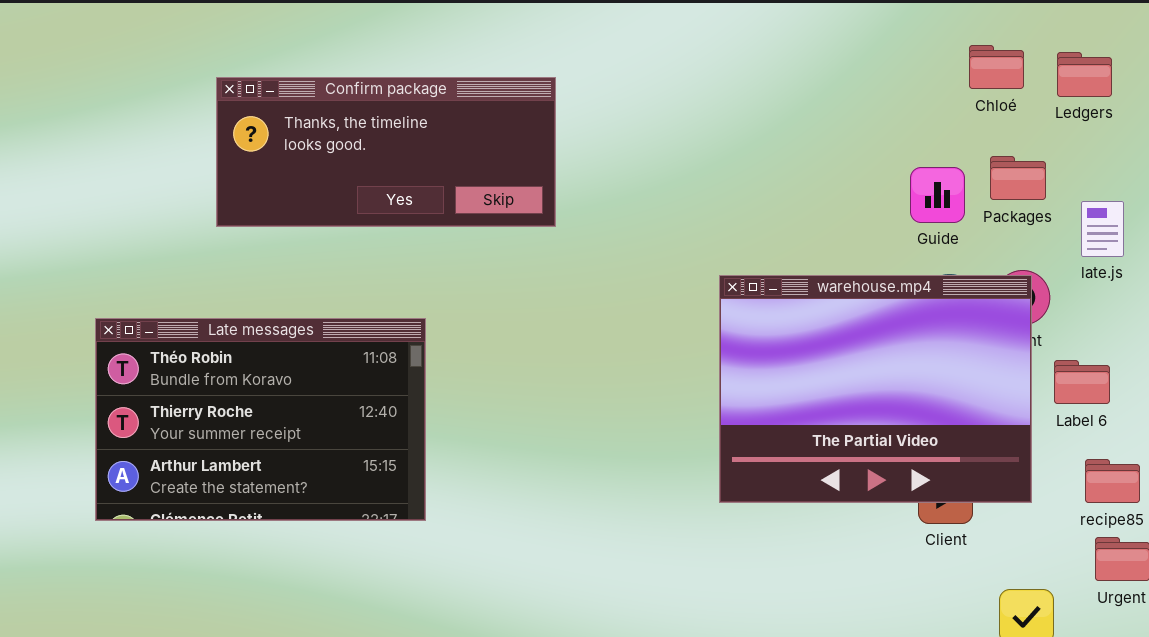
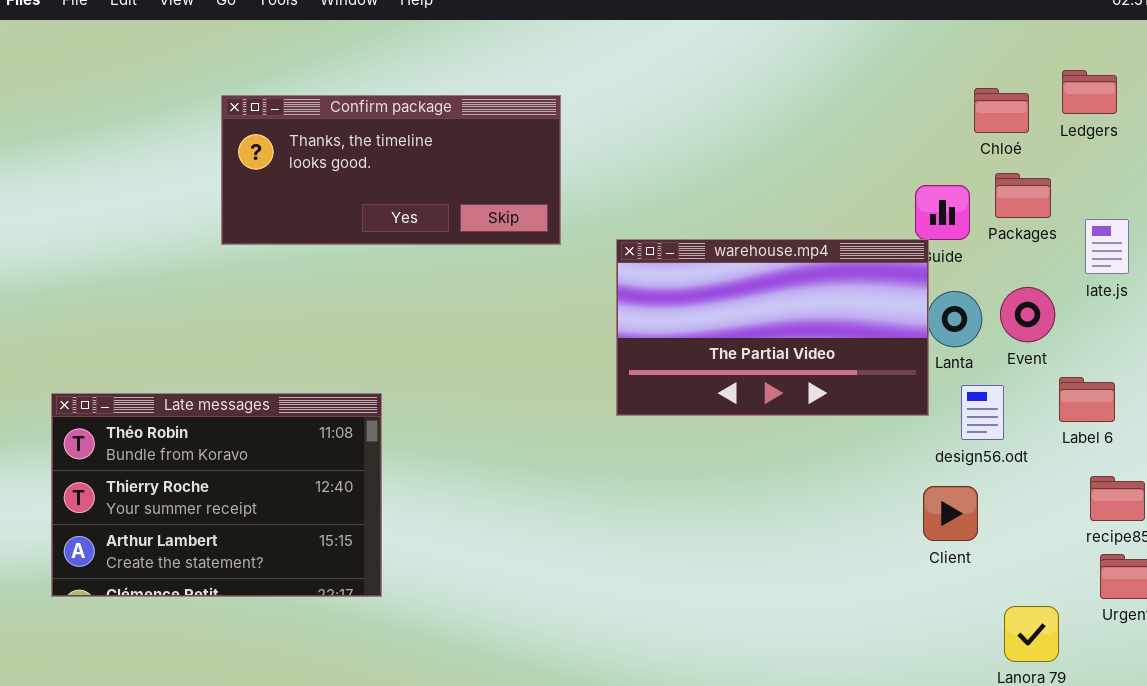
Chloé: [969,45,1024,89] -> [974,88,1029,133], moved
warehouse.mp4: [719,275,1032,503] -> [616,239,929,416], moved, resized
Late messages: [95,318,426,521] -> [51,393,382,597], moved

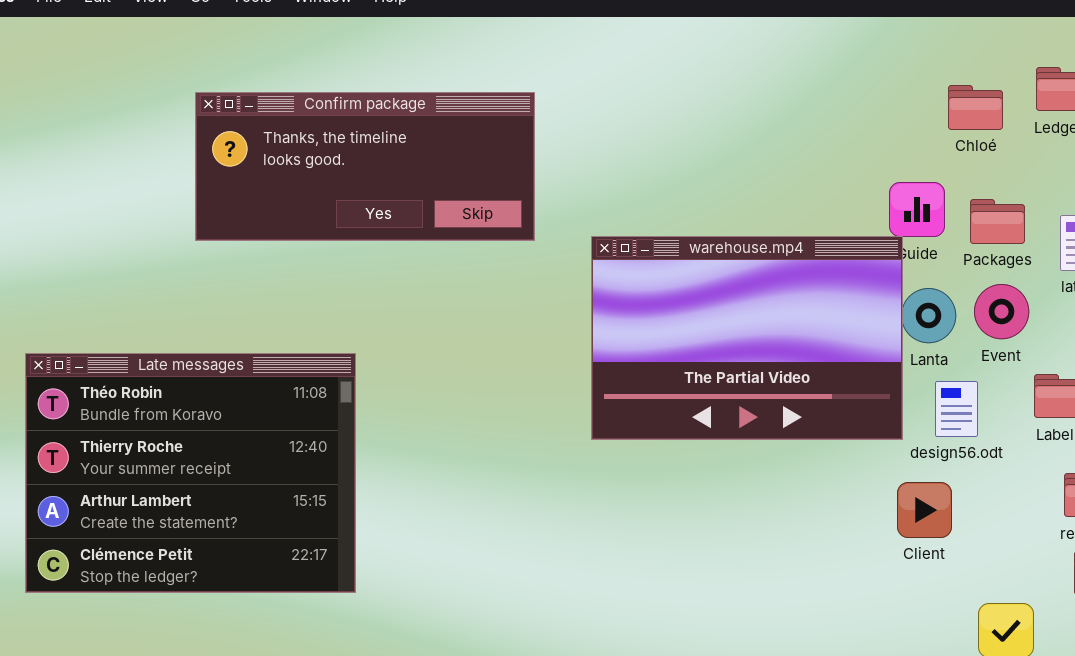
Packages: [995,173,1051,218] -> [970,199,1025,244], moved
warehouse.mp4: [616,239,929,416] -> [591,236,903,440], resized
Late messages: [51,393,382,597] -> [25,353,356,593], resized

